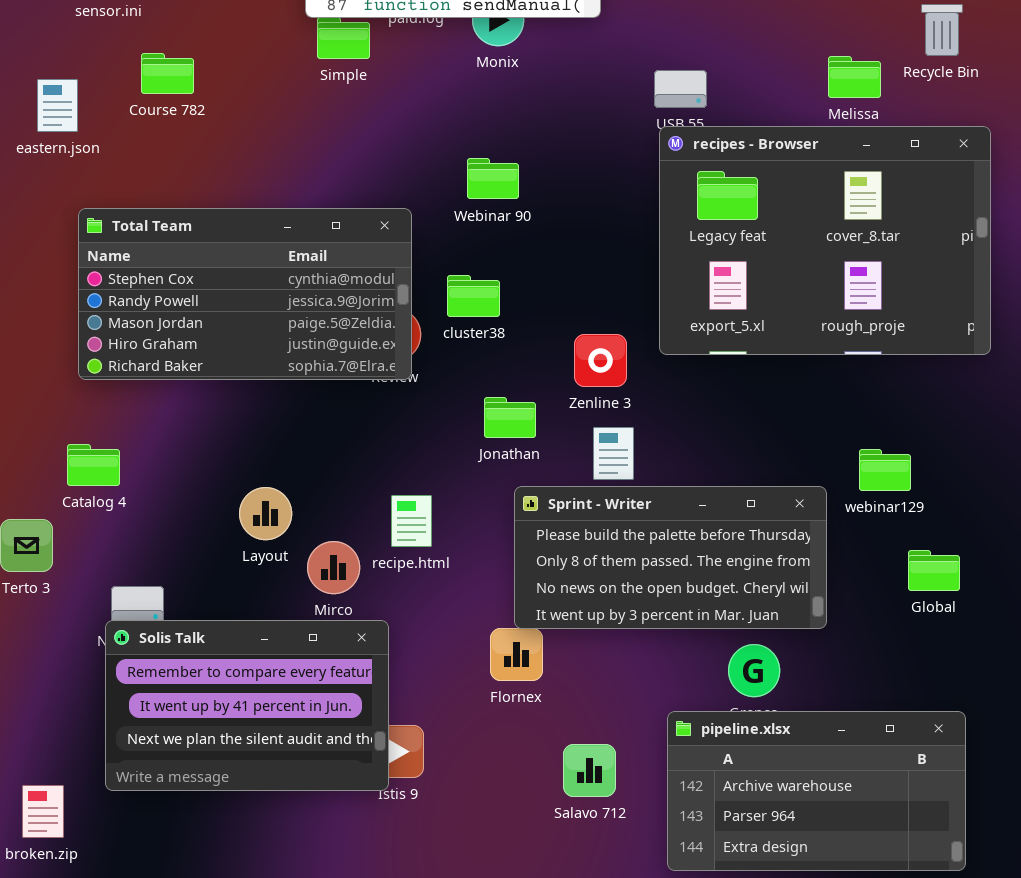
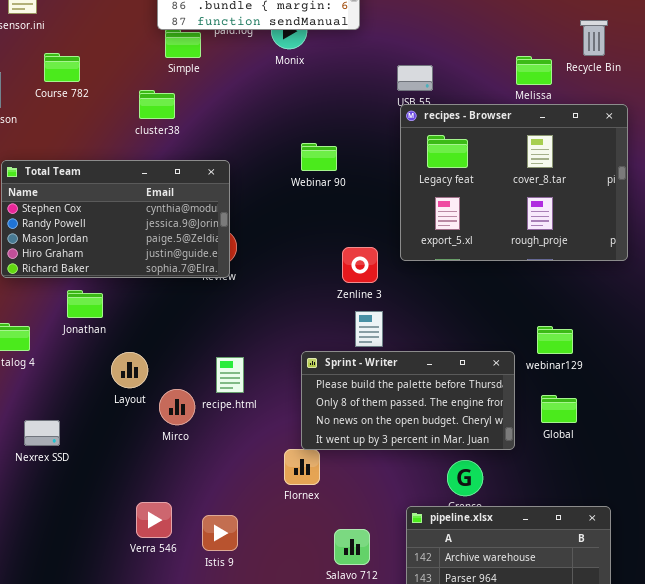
Webinar 90: [467,158,519,199] -> [301,143,337,171], moved
cluster38: [447,275,500,317] -> [139,90,175,119], moved
Jonathan: [484,397,536,438] -> [67,290,103,318], moved
Global: [908,550,960,591] -> [541,395,577,423], moved
Solis Talk: [105,620,389,791] -> none, closed

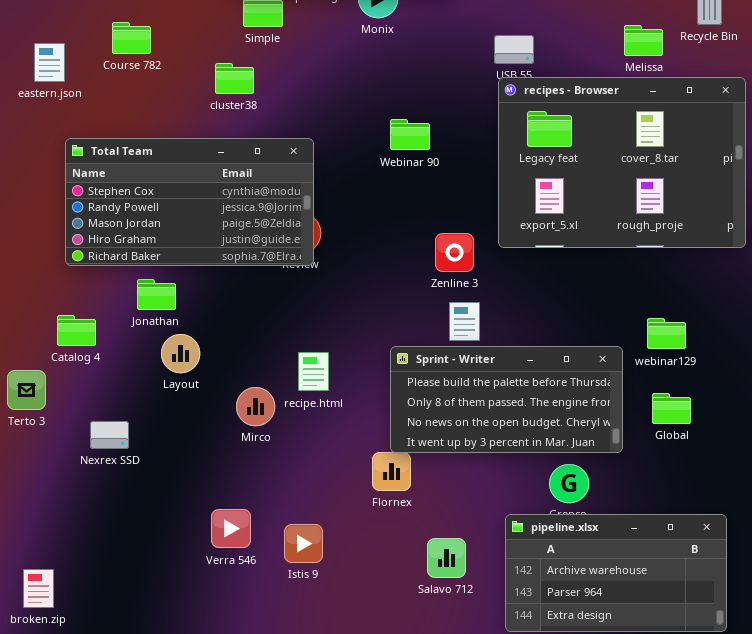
Layout: [111,352,148,388] -> [161,334,200,373], moved

